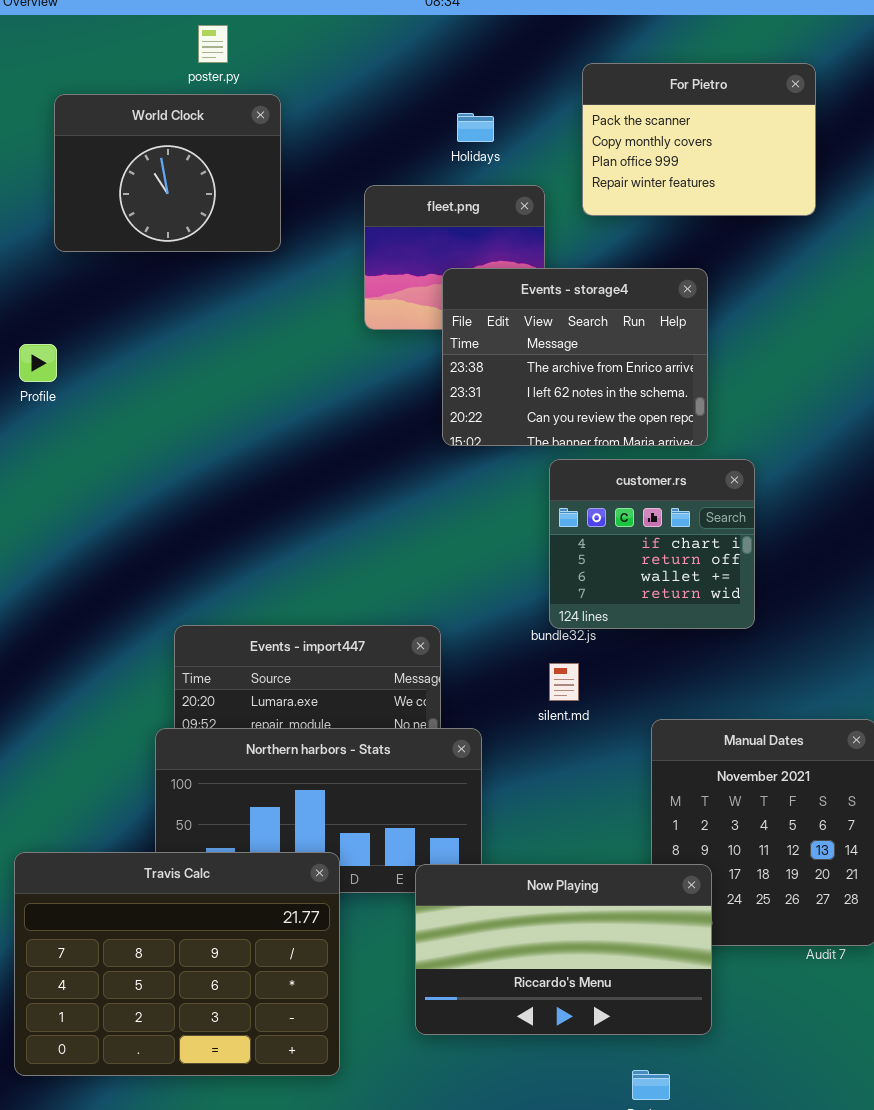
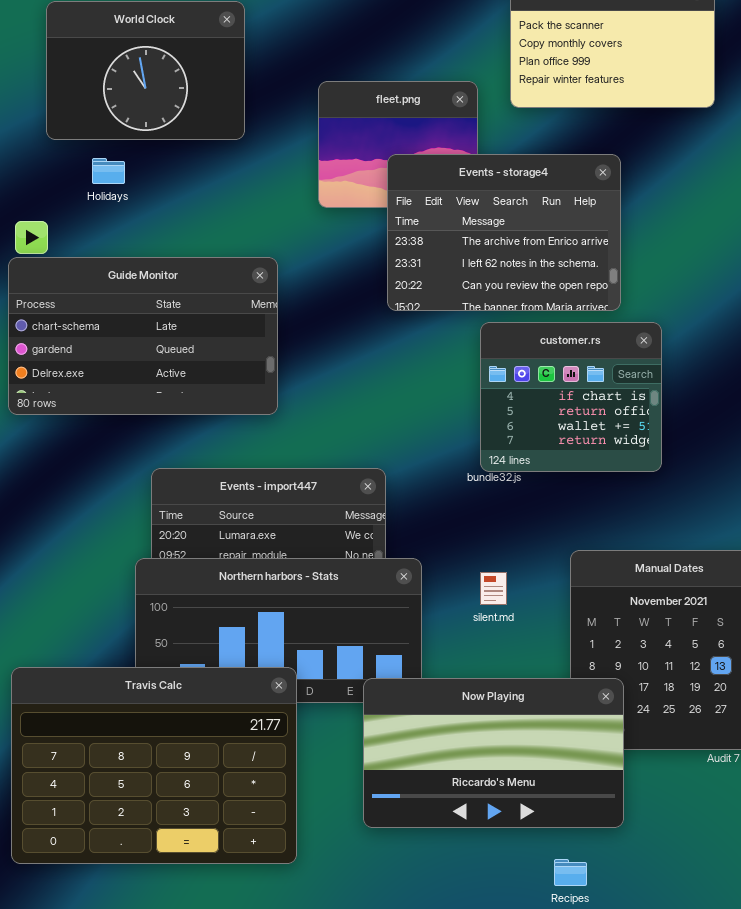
Holidays: [457,113,494,142] -> [92,158,125,184], moved
Guide Monitor: none -> [8,257,278,415], opened
silent.md: [549,663,579,701] -> [480,572,507,605], moved

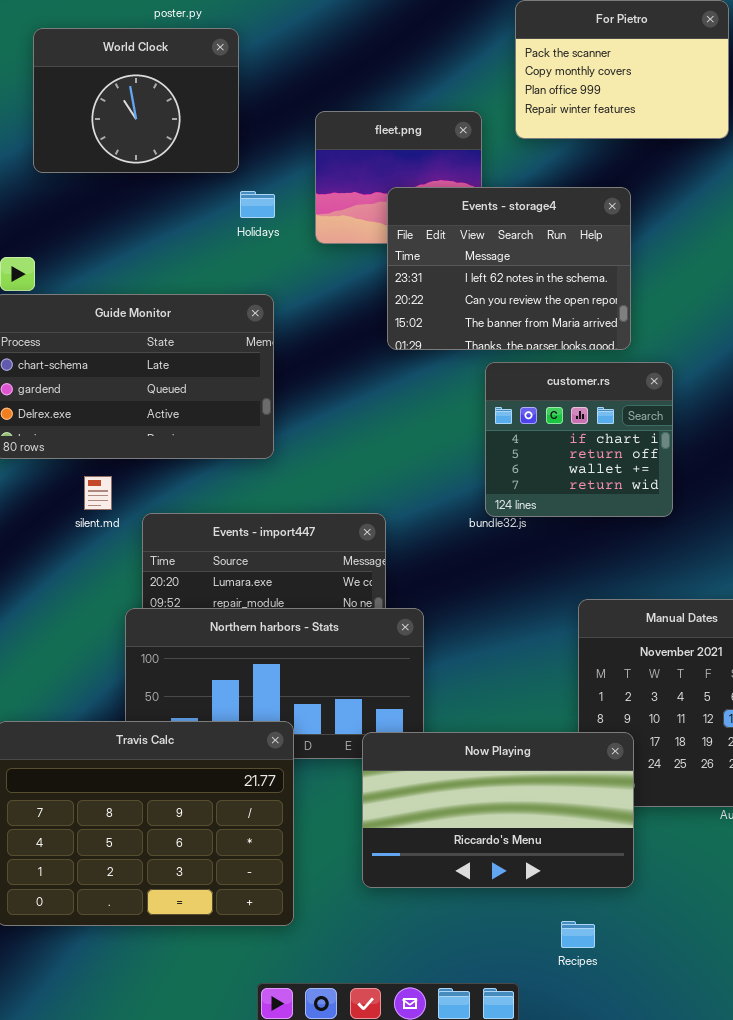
Events - storage4: [387,154,621,311] -> [387,187,631,350], scrolled down 1 row
Holidays: [92,158,125,184] -> [240,191,275,218], moved
silent.md: [480,572,507,605] -> [84,476,112,510], moved

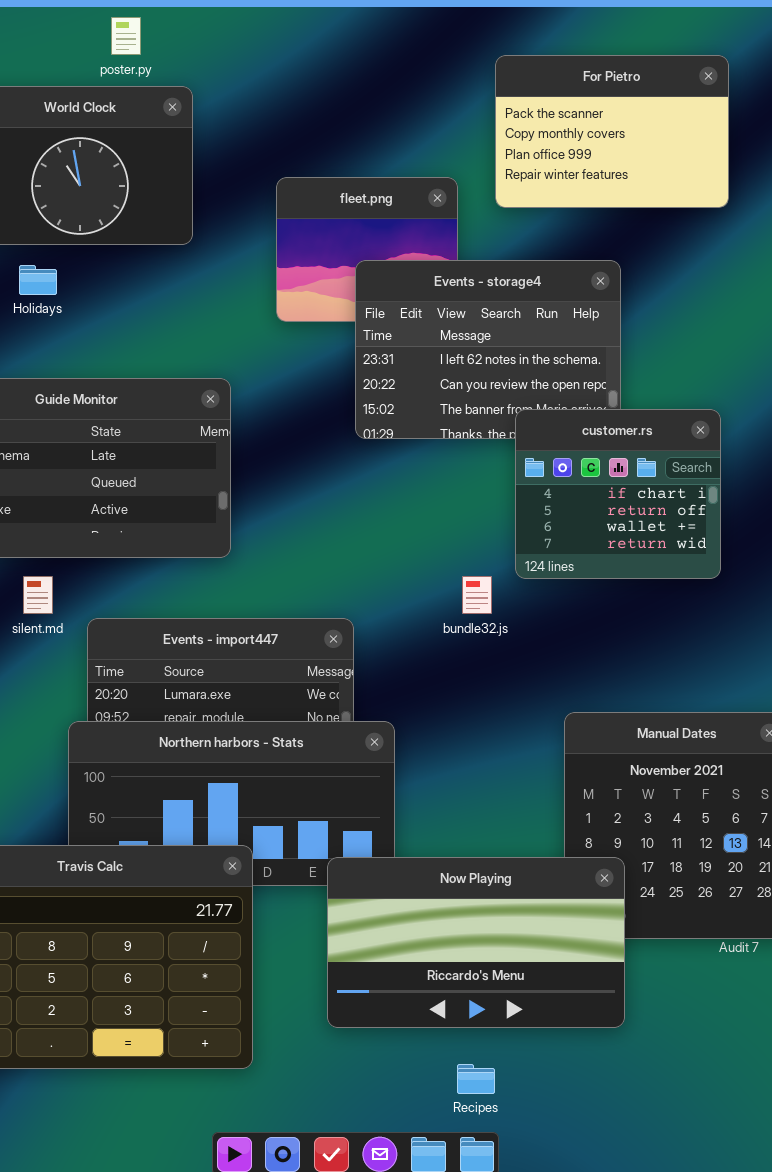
Holidays: [240,191,275,218] -> [19,265,57,295], moved
customer.rs: [485,362,673,517] -> [515,409,721,579], moved
Recipes: [561,921,595,948] -> [457,1064,495,1094], moved

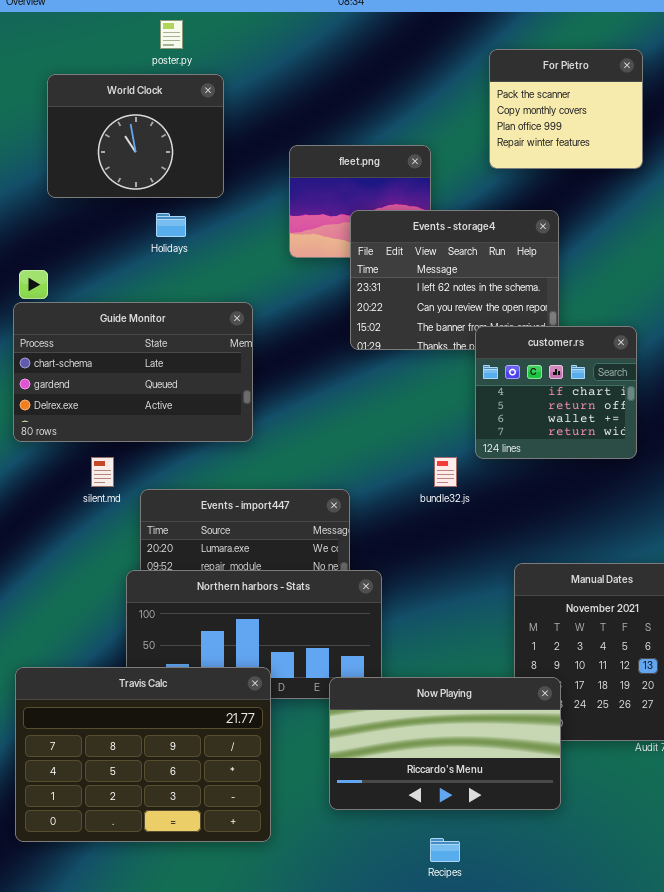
For Pietro: [495,55,729,208] -> [489,49,643,169], resized
Holidays: [19,265,57,295] -> [156,213,186,237], moved

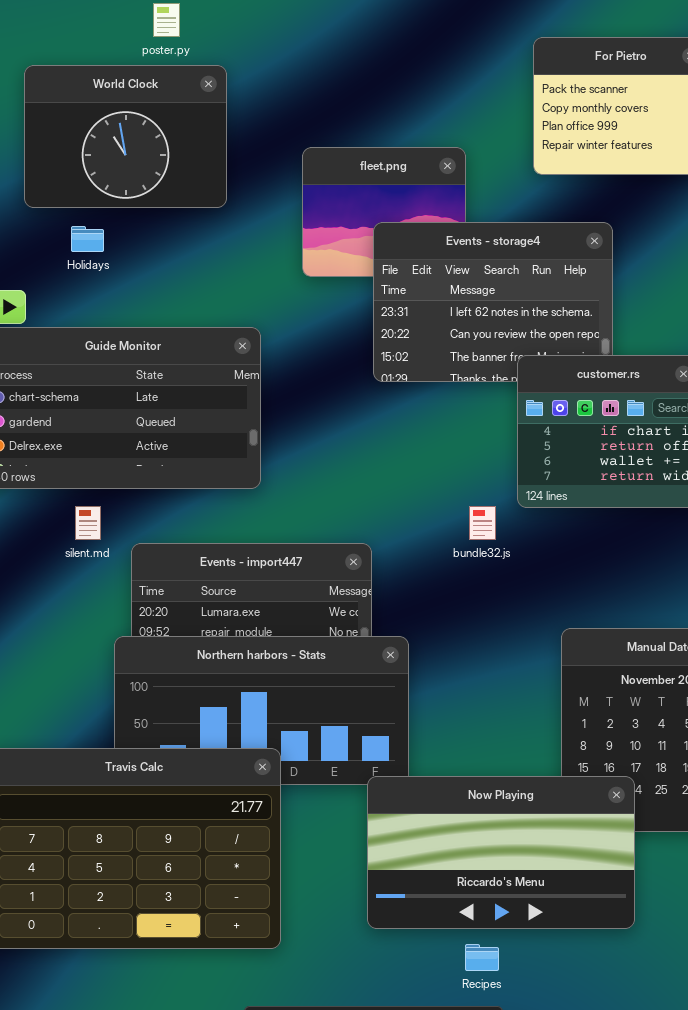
Holidays: [156,213,186,237] -> [71,226,104,252], moved
Now Playing: [329,677,561,810] -> [367,776,635,929], moved

